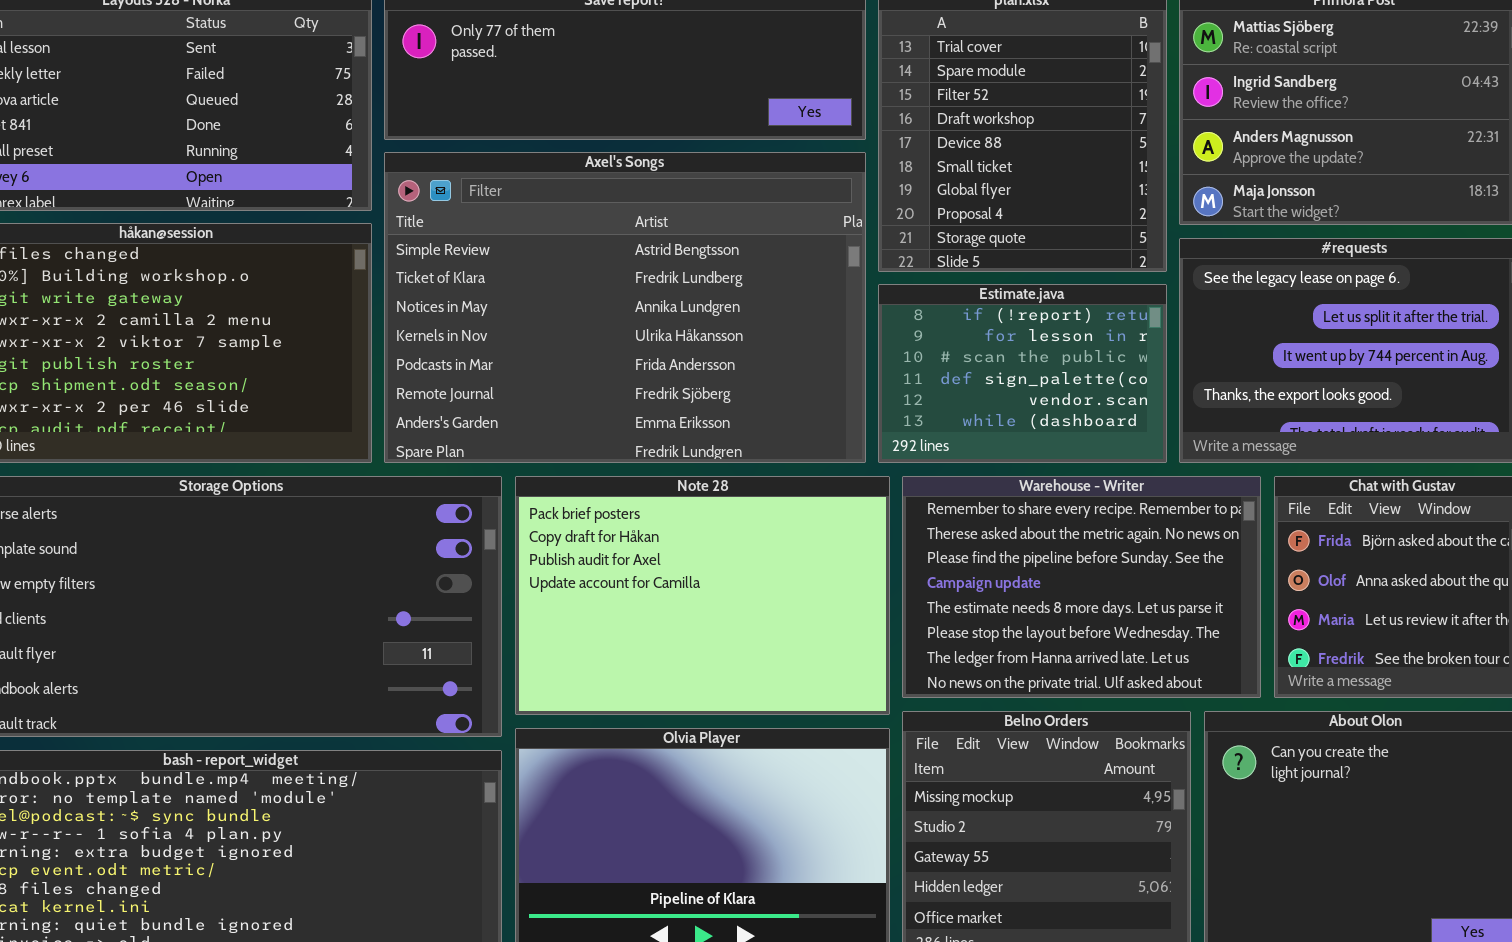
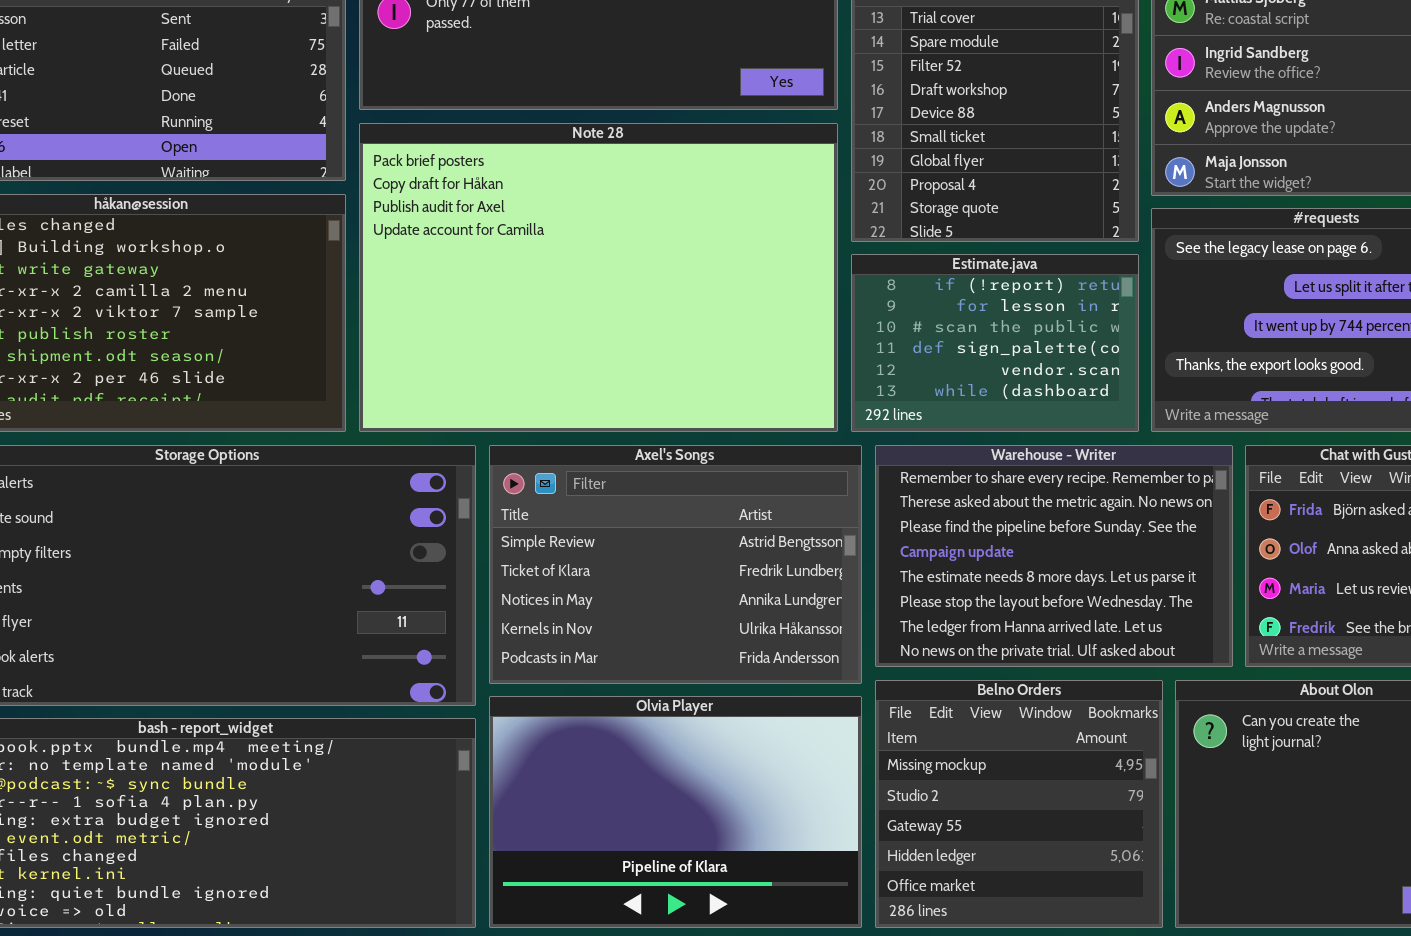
Axel's Songs: [384,152,866,463] -> [489,445,862,684], moved, resized
Note 28: [515,476,890,715] -> [359,123,838,432], moved, resized

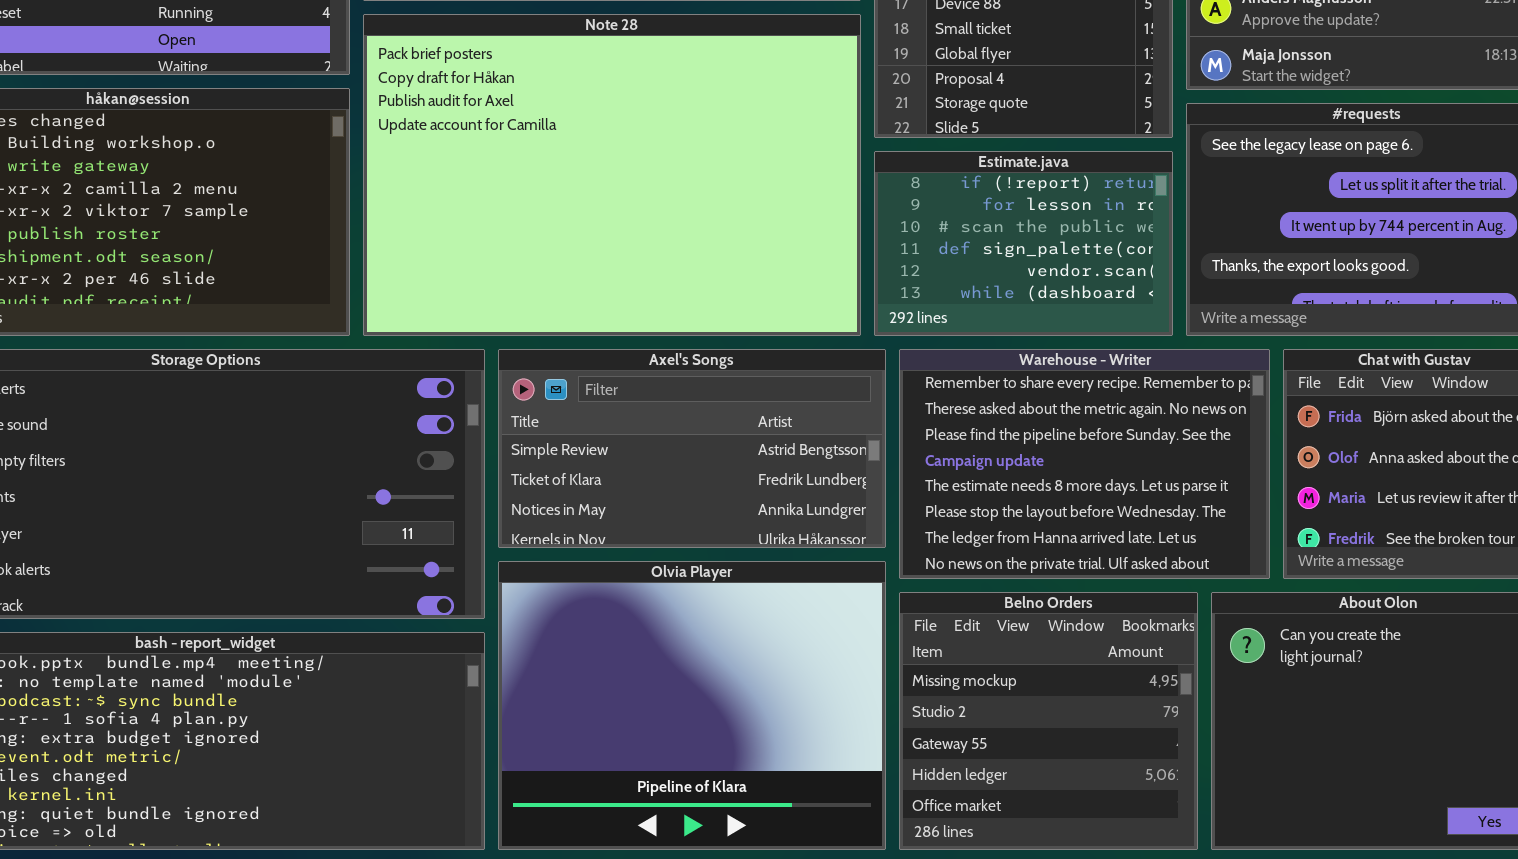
Axel's Songs: [489,445,862,684] -> [498,349,886,548], resized
Olvia Player: [489,696,862,928] -> [498,561,886,850], resized

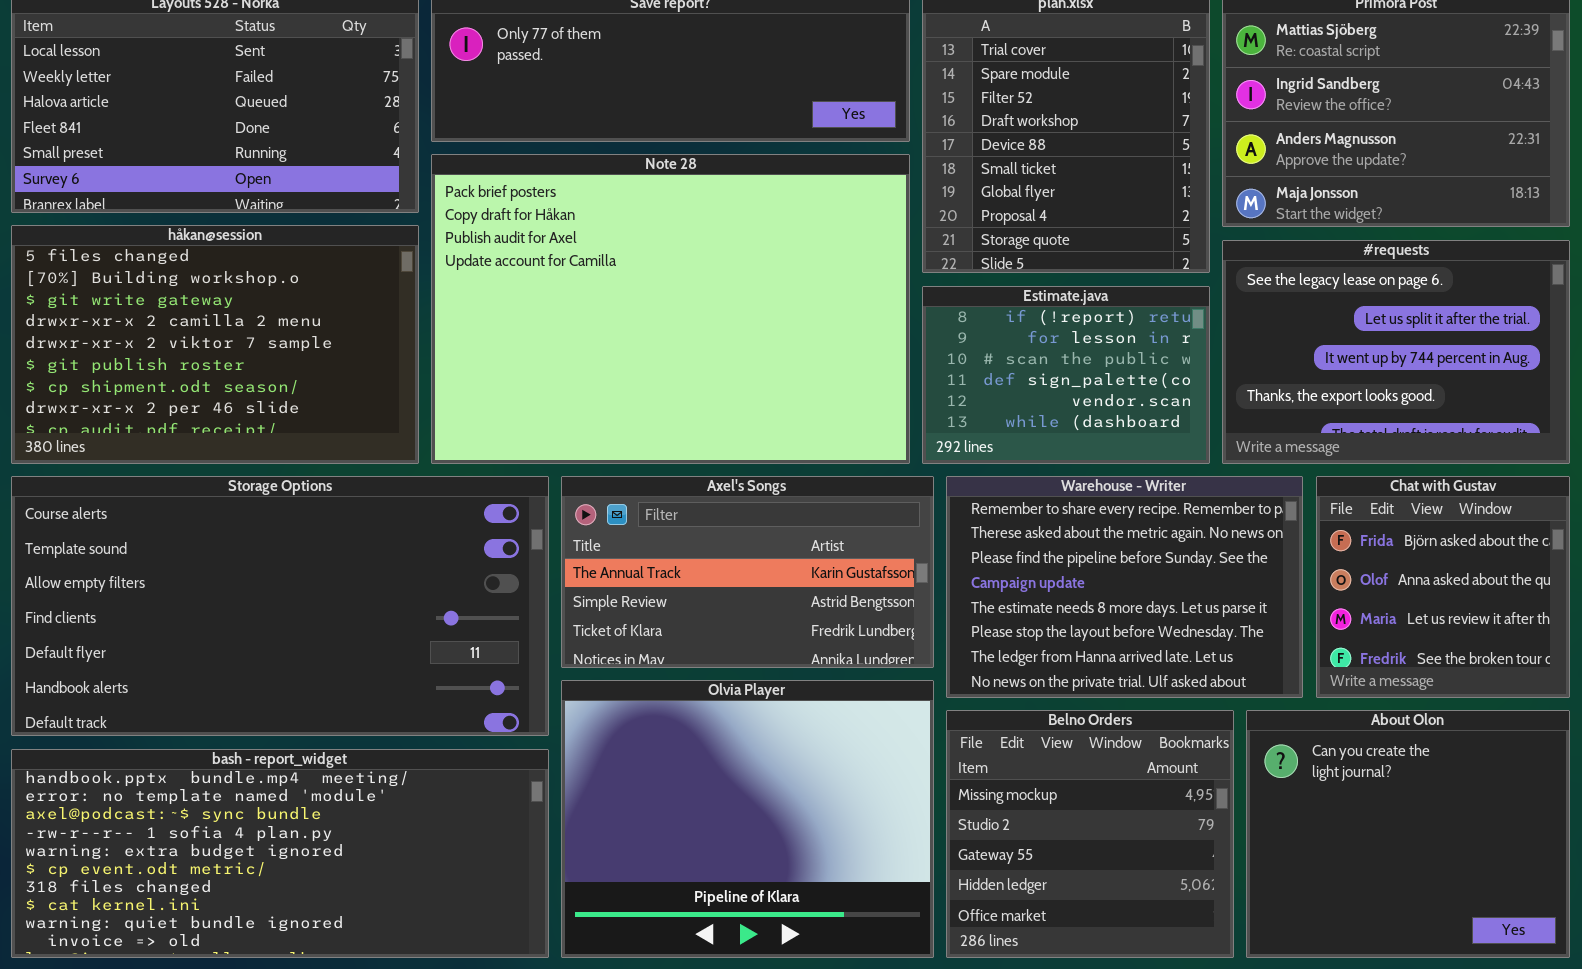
Axel's Songs: [498,349,886,548] -> [561,476,934,668], scrolled up 1 row

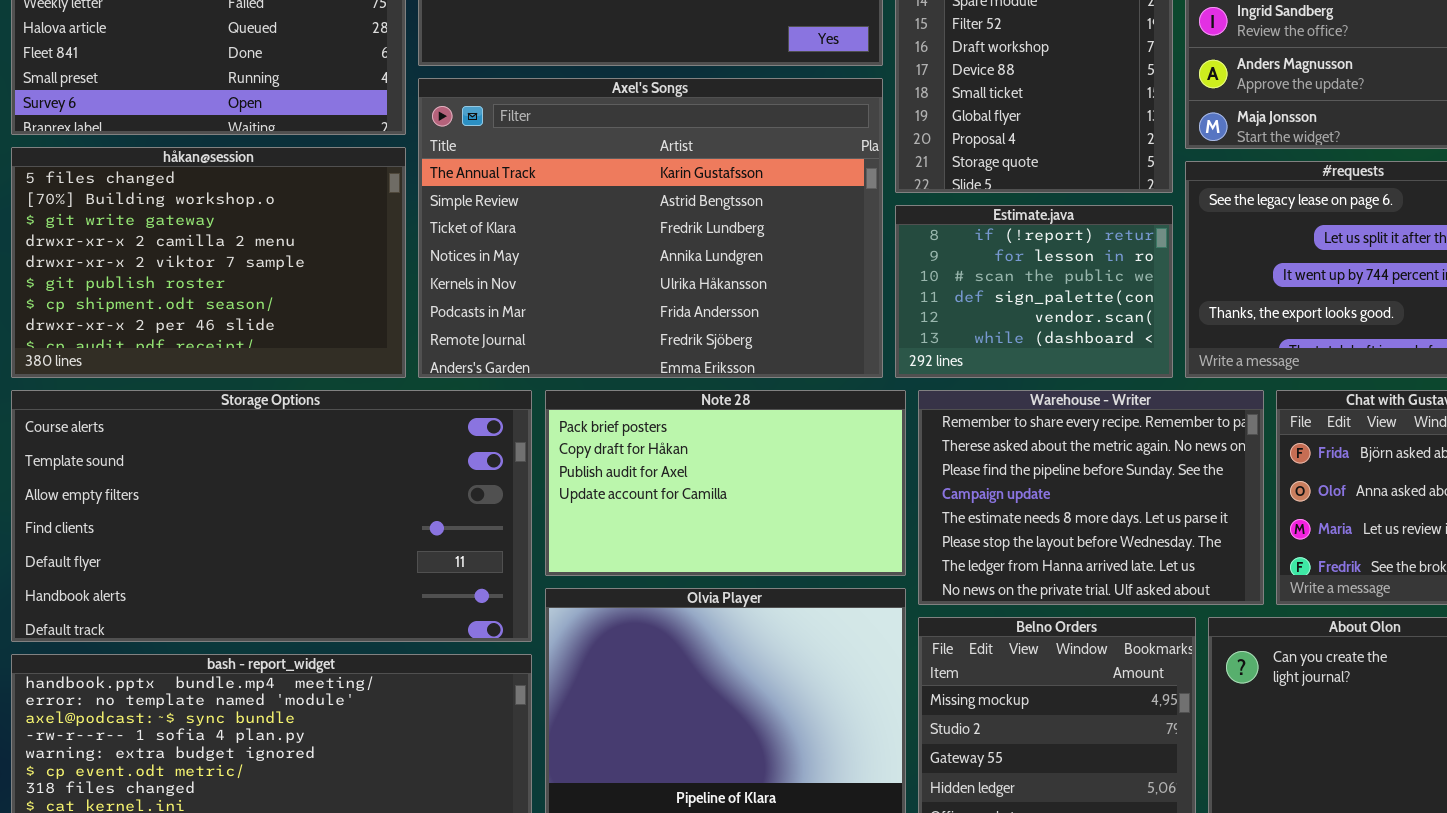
Note 28: [431,154,910,464] -> [545,390,906,576], moved, resized
Axel's Songs: [561,476,934,668] -> [418,78,883,378], moved, resized

